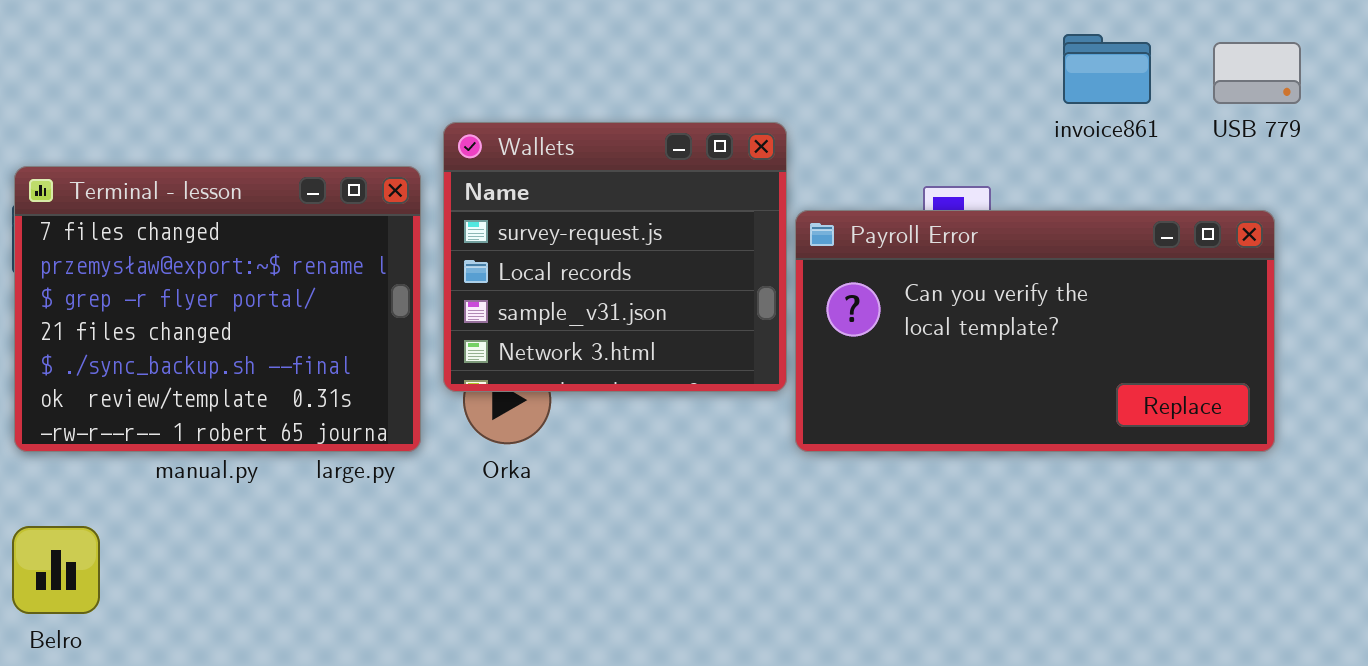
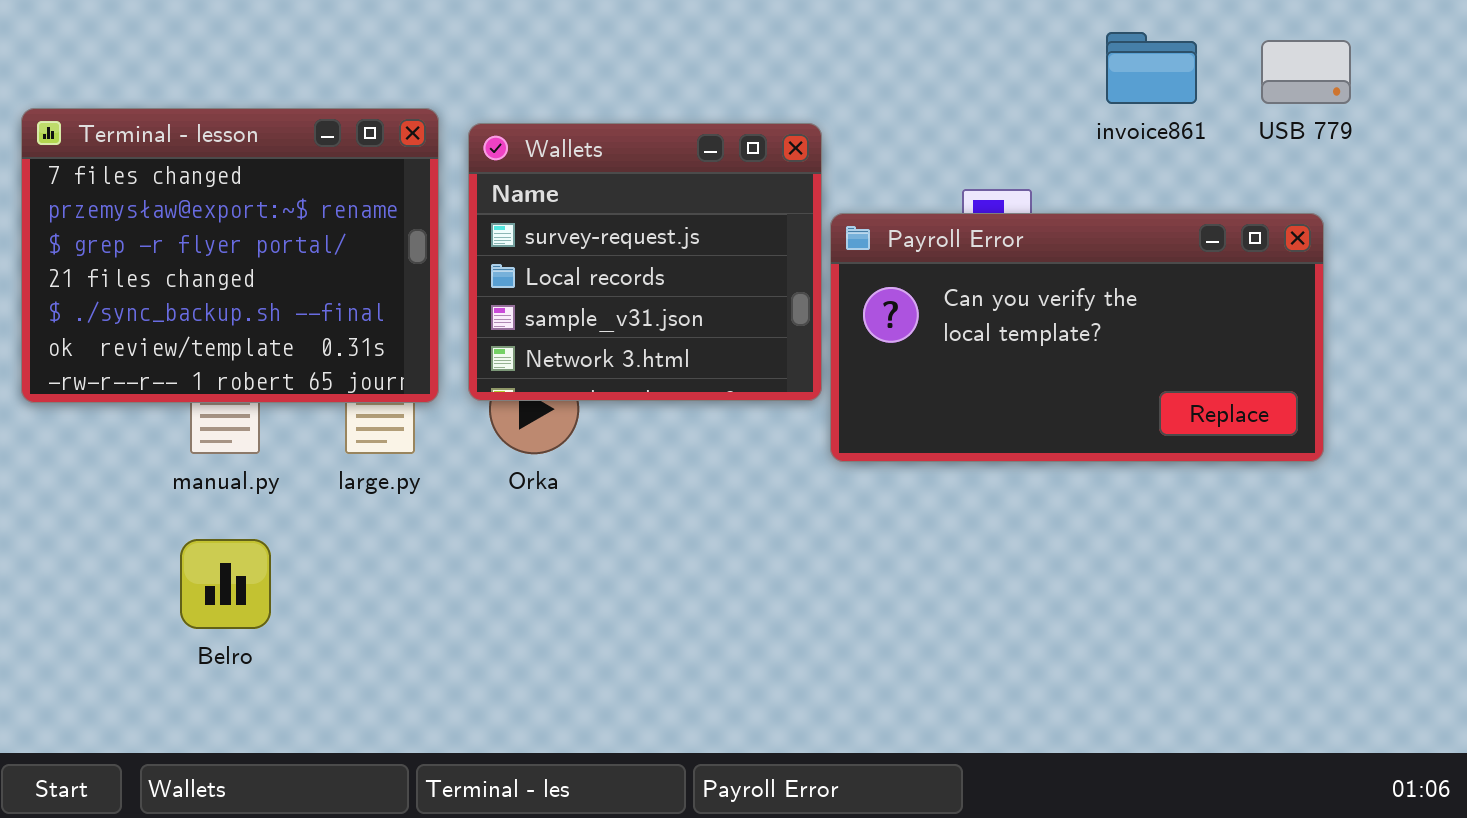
Terminal - lesson: [14,166,421,452] -> [21,108,439,403], moved
Belro: [12,526,100,614] -> [180,539,271,629], moved

